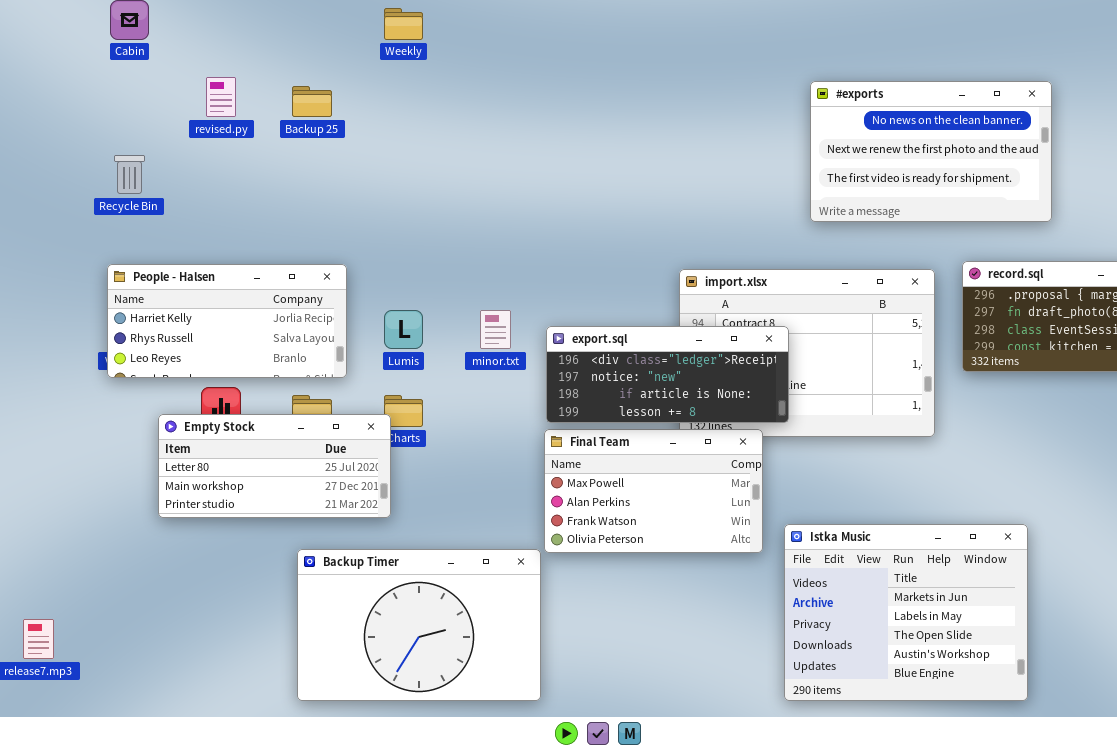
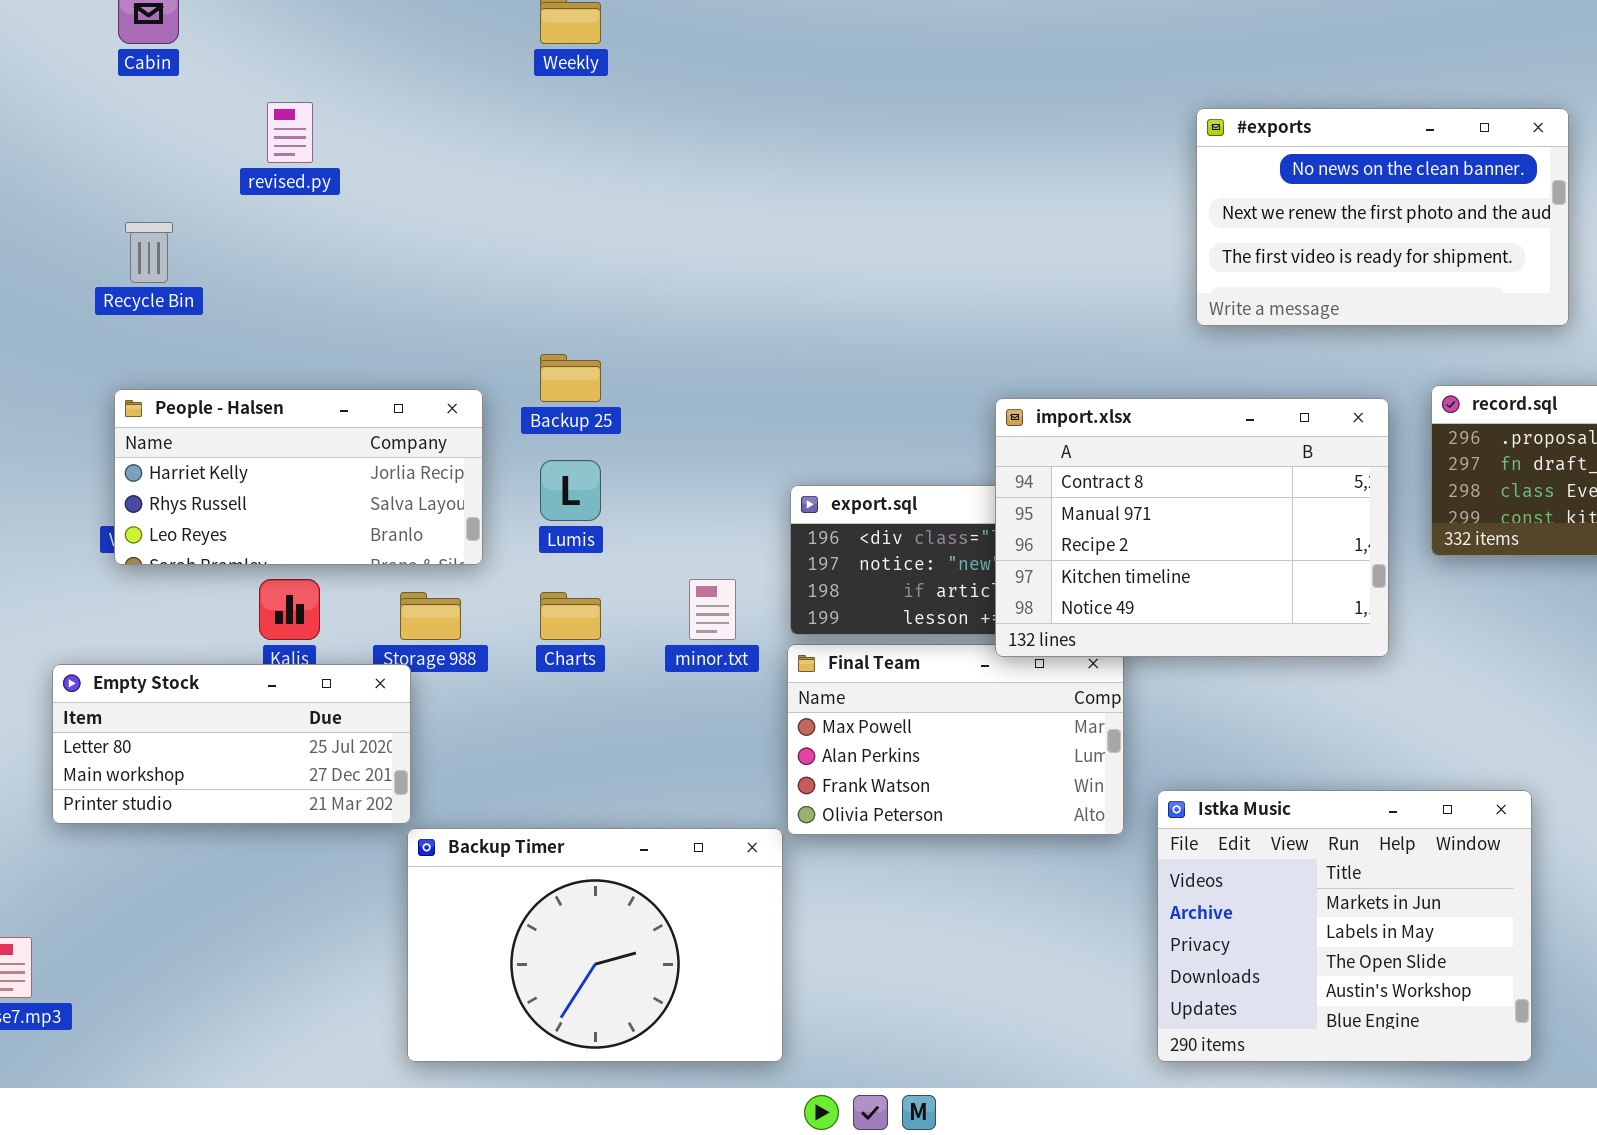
Backup 25: [292,86,332,117] -> [540,354,601,402], moved
import.xlsx: [679,269,935,437] -> [995,398,1389,657], raised
minor.txt: [480,310,511,349] -> [689,579,736,640], moved
Empty Stock: [158,414,391,518] -> [52,664,411,824], moved

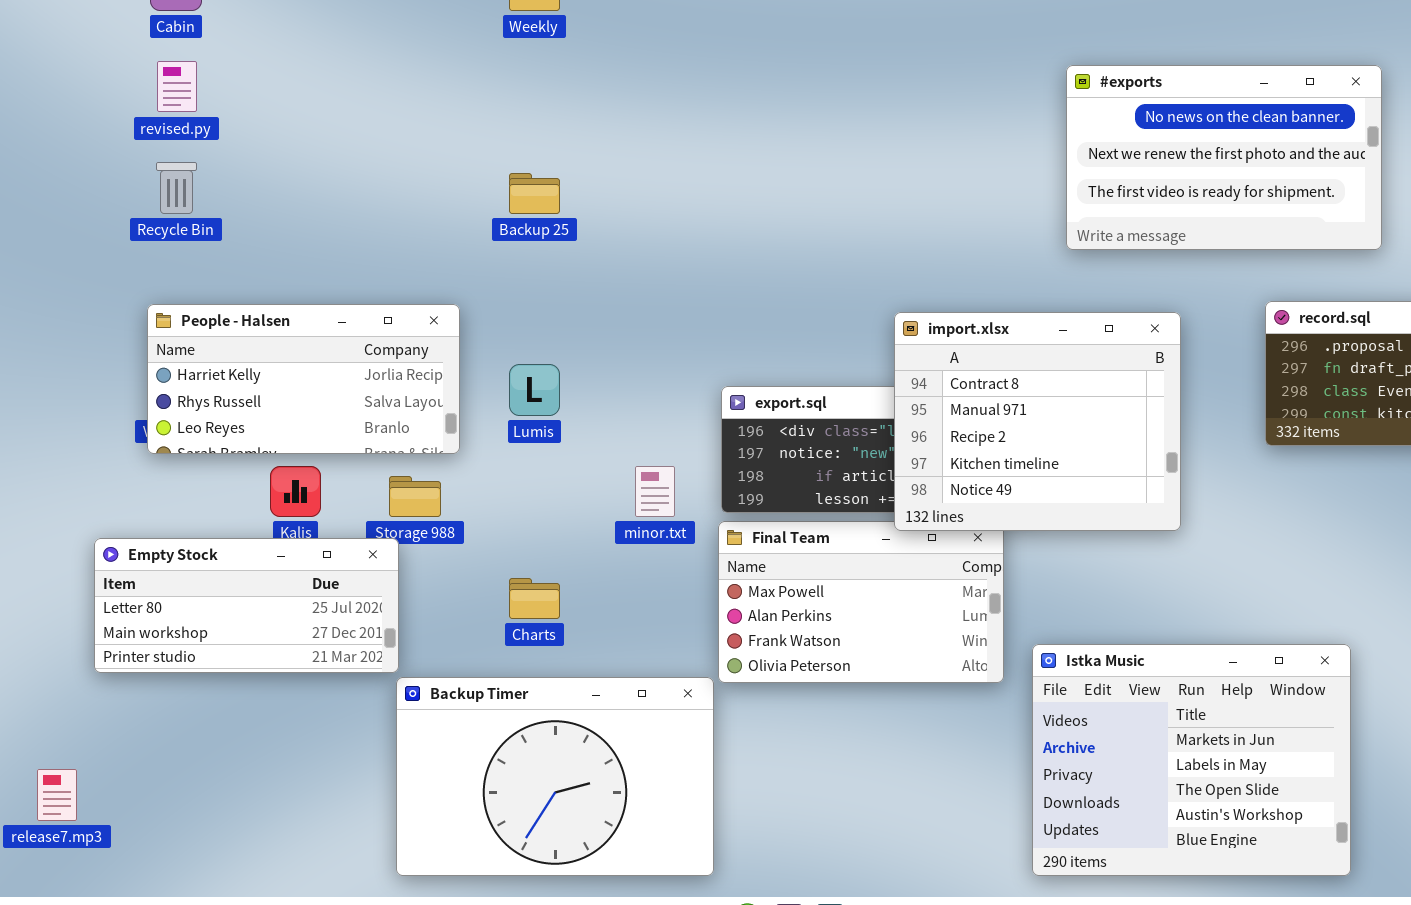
revised.py: [267,102,313,163] -> [157,61,197,112], moved
Backup 25: [540,354,601,402] -> [509,173,560,214], moved
import.xlsx: [995,398,1389,657] -> [894,312,1181,531], resized
Charts: [540,592,601,640] -> [509,578,560,619], moved

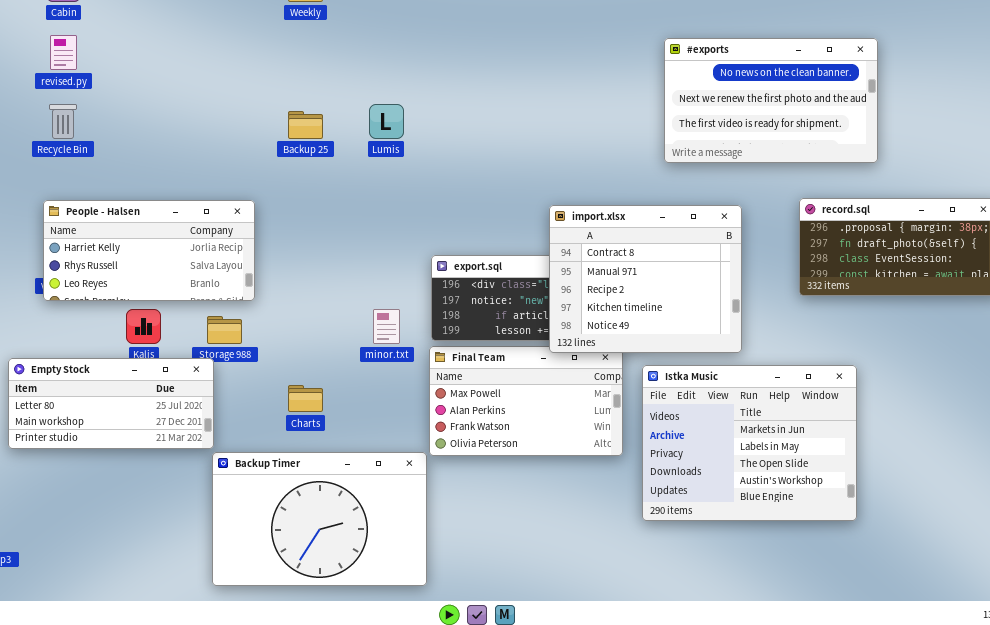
Lumis: [509,364,560,416] -> [369,104,404,139], moved
Istka Music: [1032,644,1351,876] -> [642,365,857,521], moved

